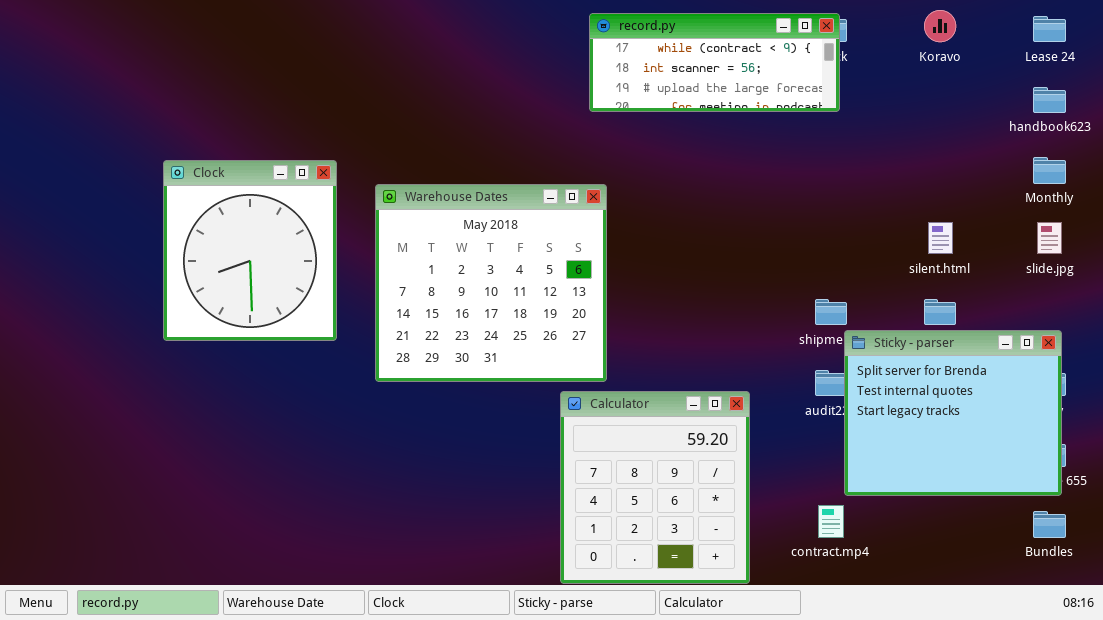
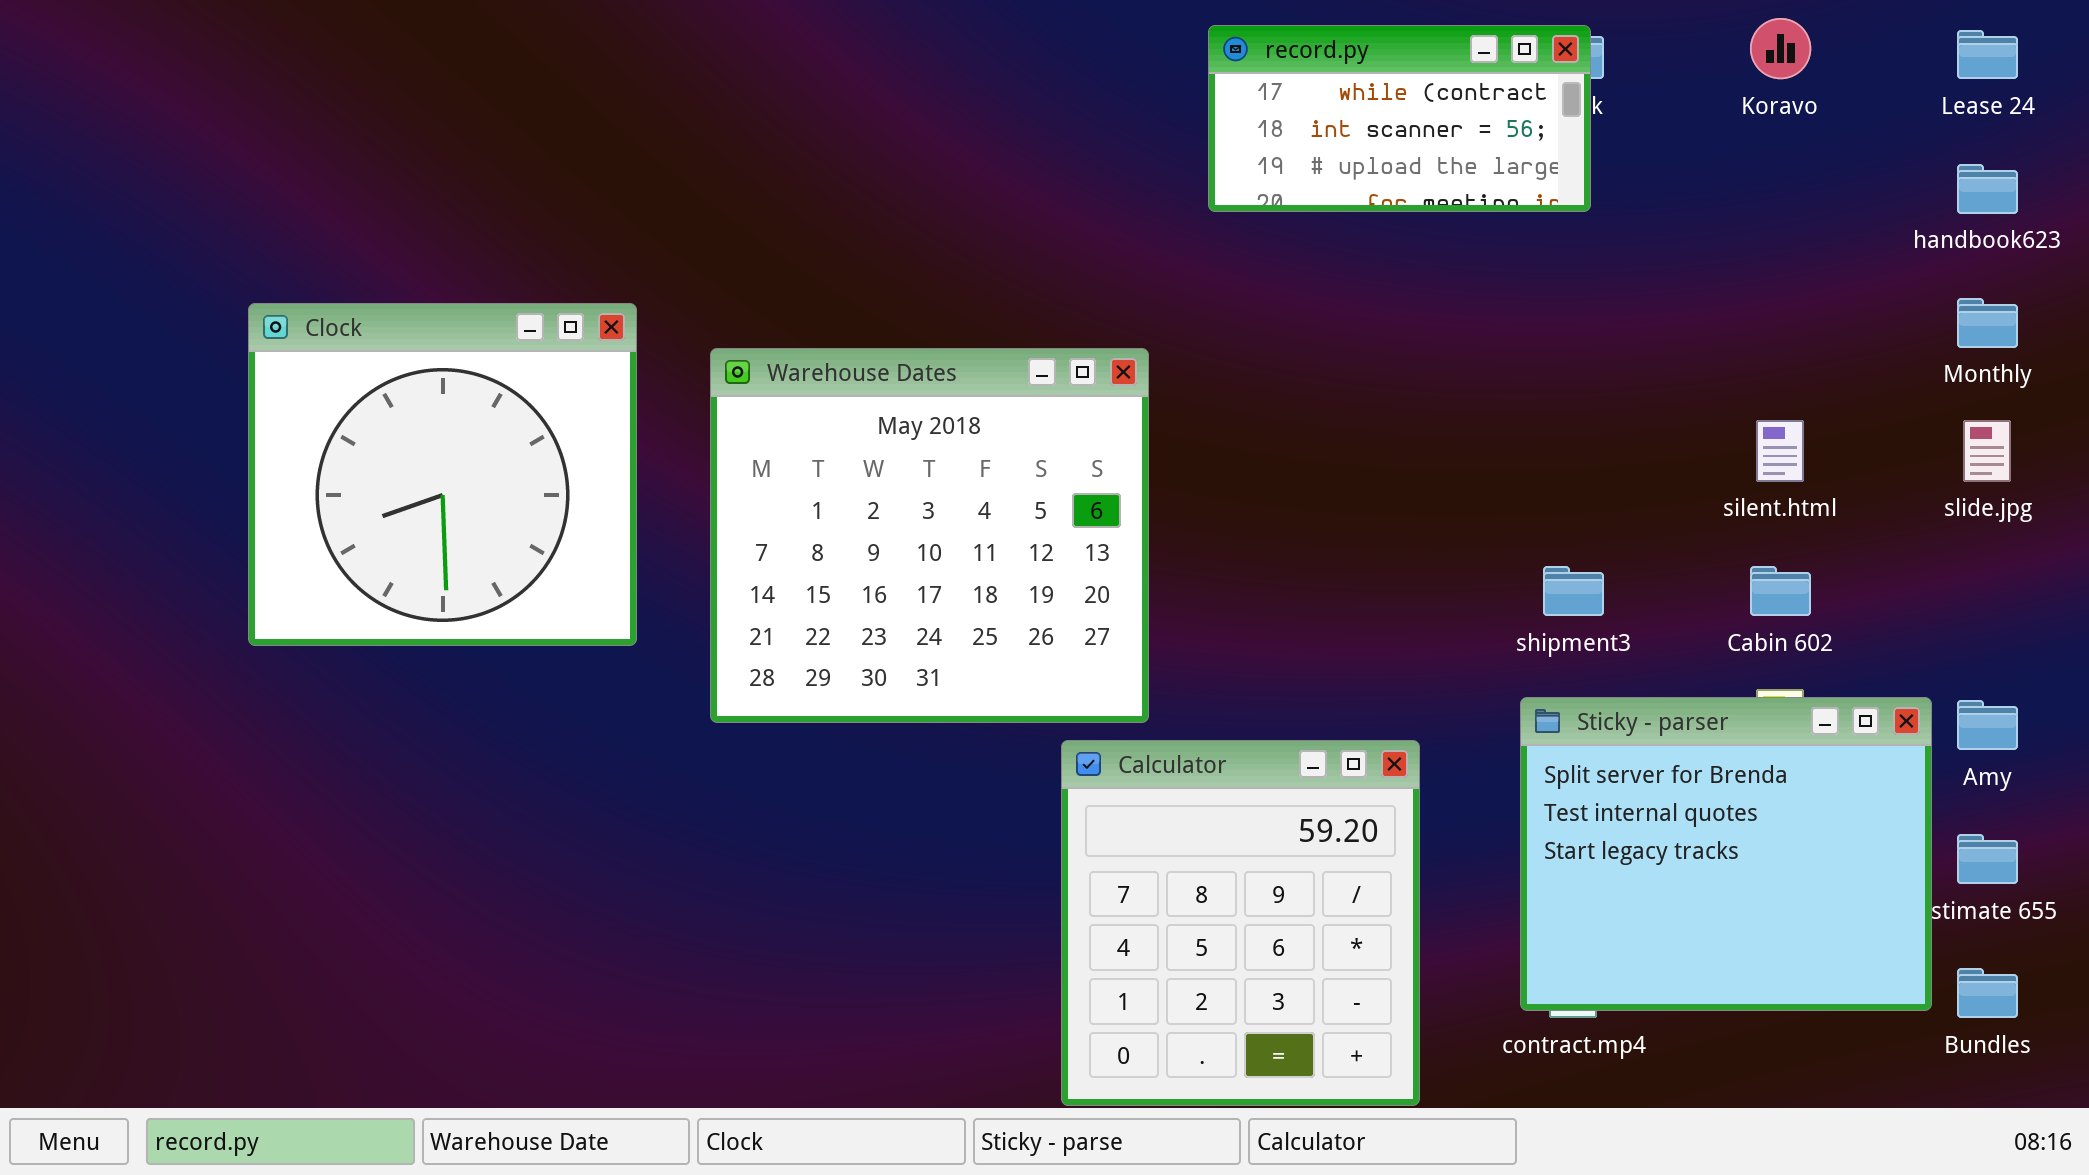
record.py: [589,13,840,112] -> [1208,25,1591,212], resized
Clock: [163,160,337,341] -> [248,303,637,646], resized
Sticky - parser: [844,330,1062,496] -> [1520,697,1932,1011], moved

